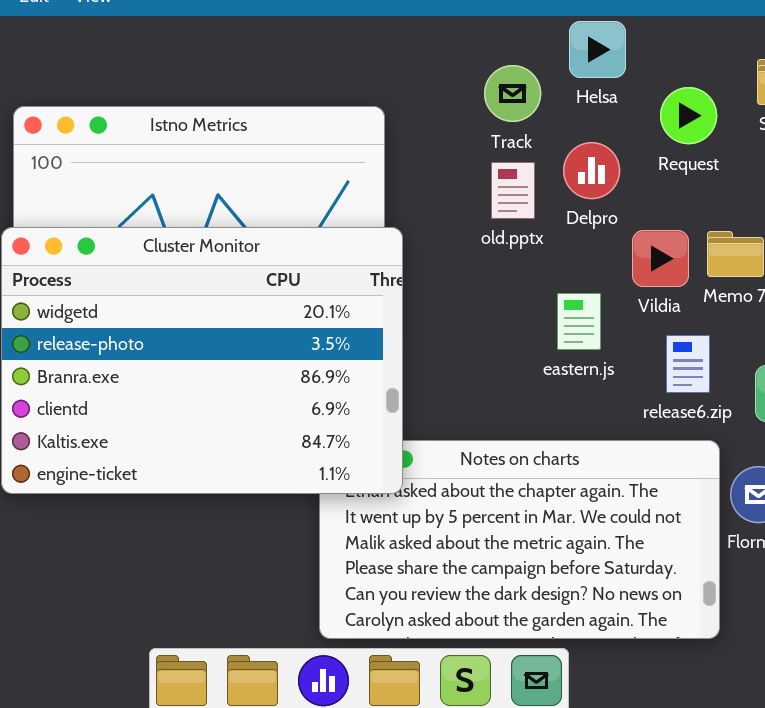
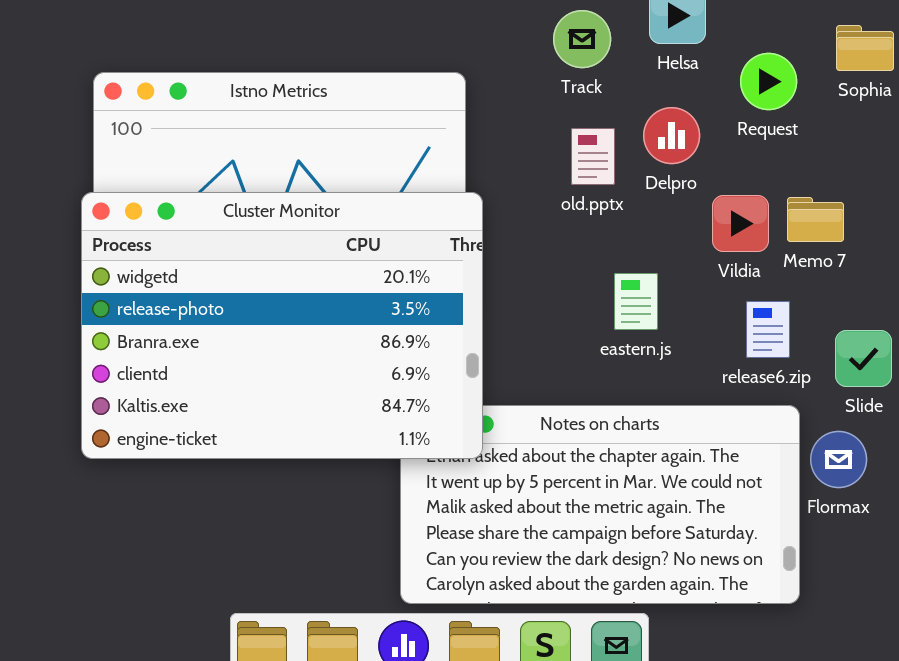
Track: [484,65,541,122] -> [553,10,611,68], moved
eastern.js: [557,293,601,350] -> [614,273,658,330], moved

